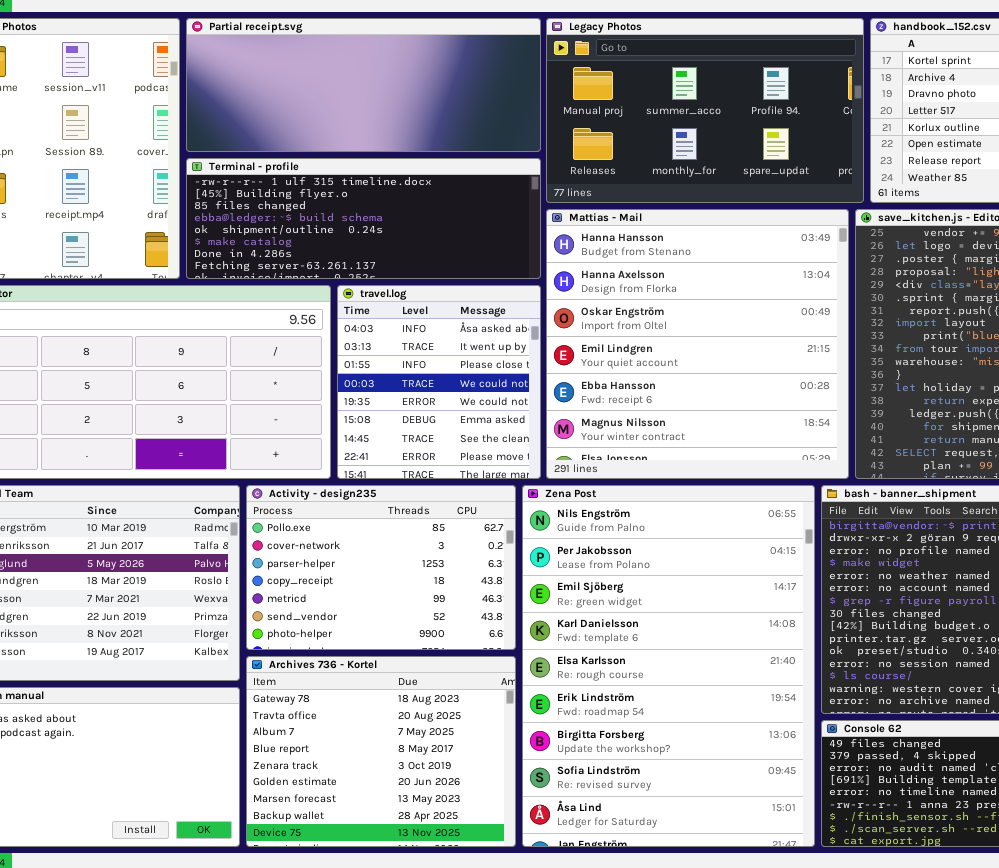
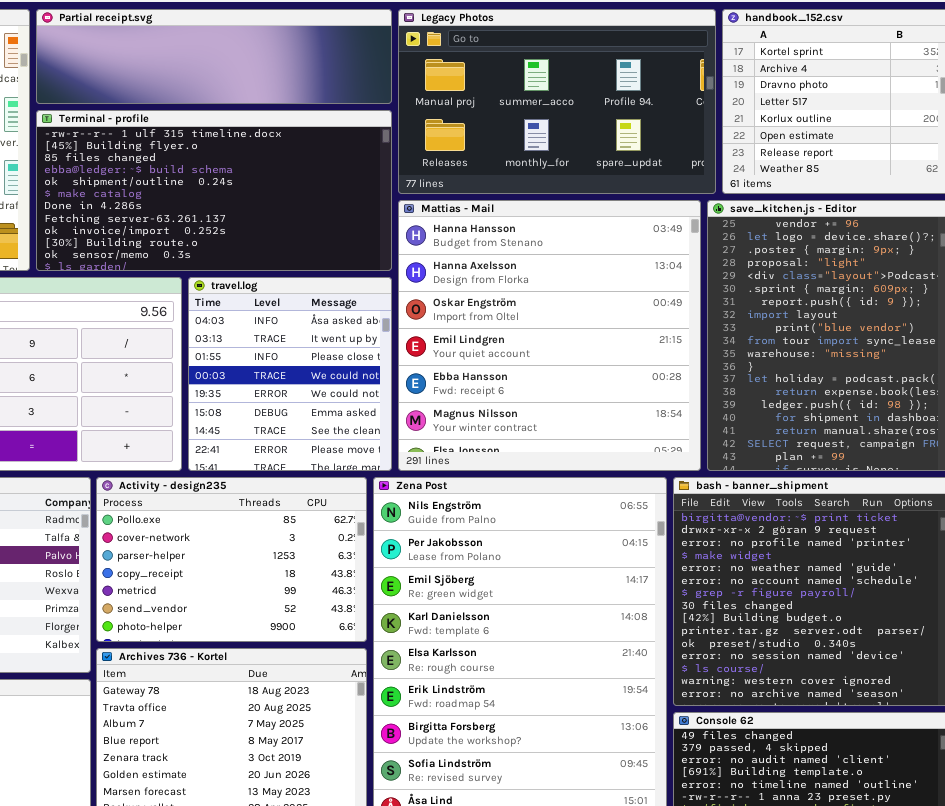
Partial receipt.svg: [186,18,541,152] -> [36,9,392,104], resized
Terminal - profile: [186,158,541,279] -> [36,110,392,271], resized

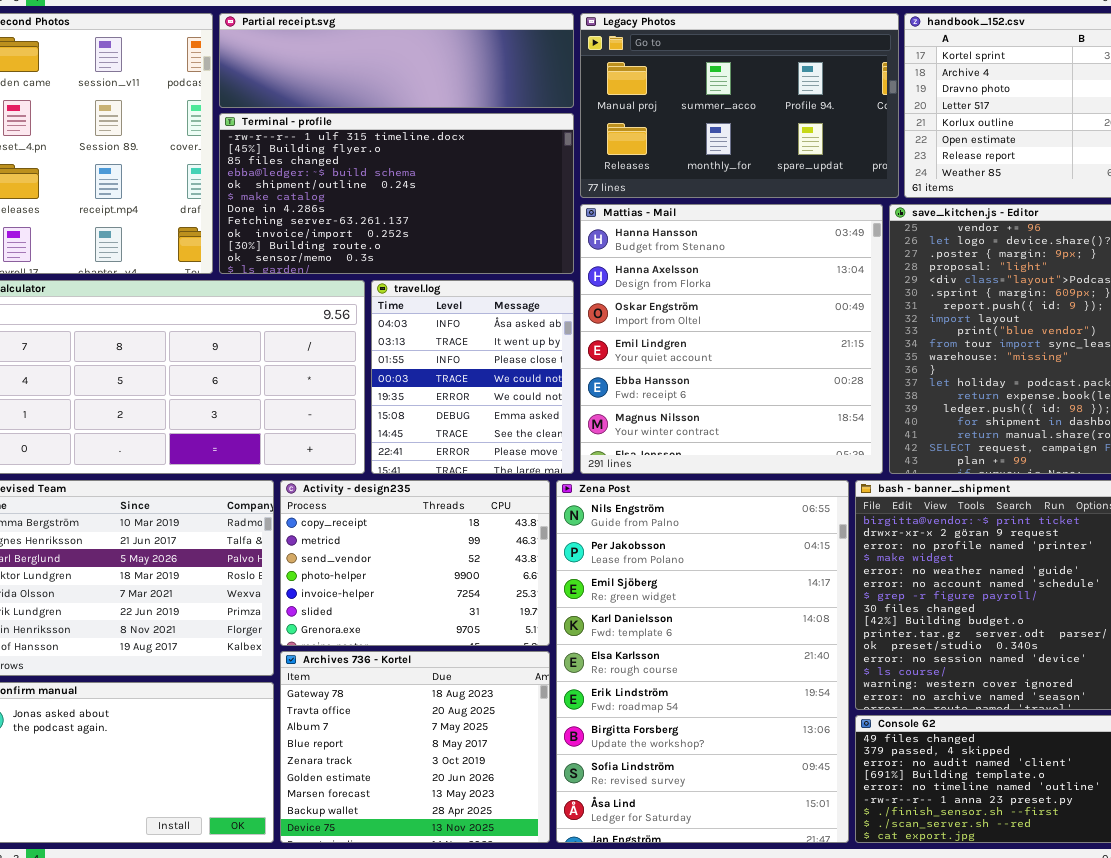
Activity - design235: [96,477,367,642] -> [280,480,550,646], scrolled down 3 rows

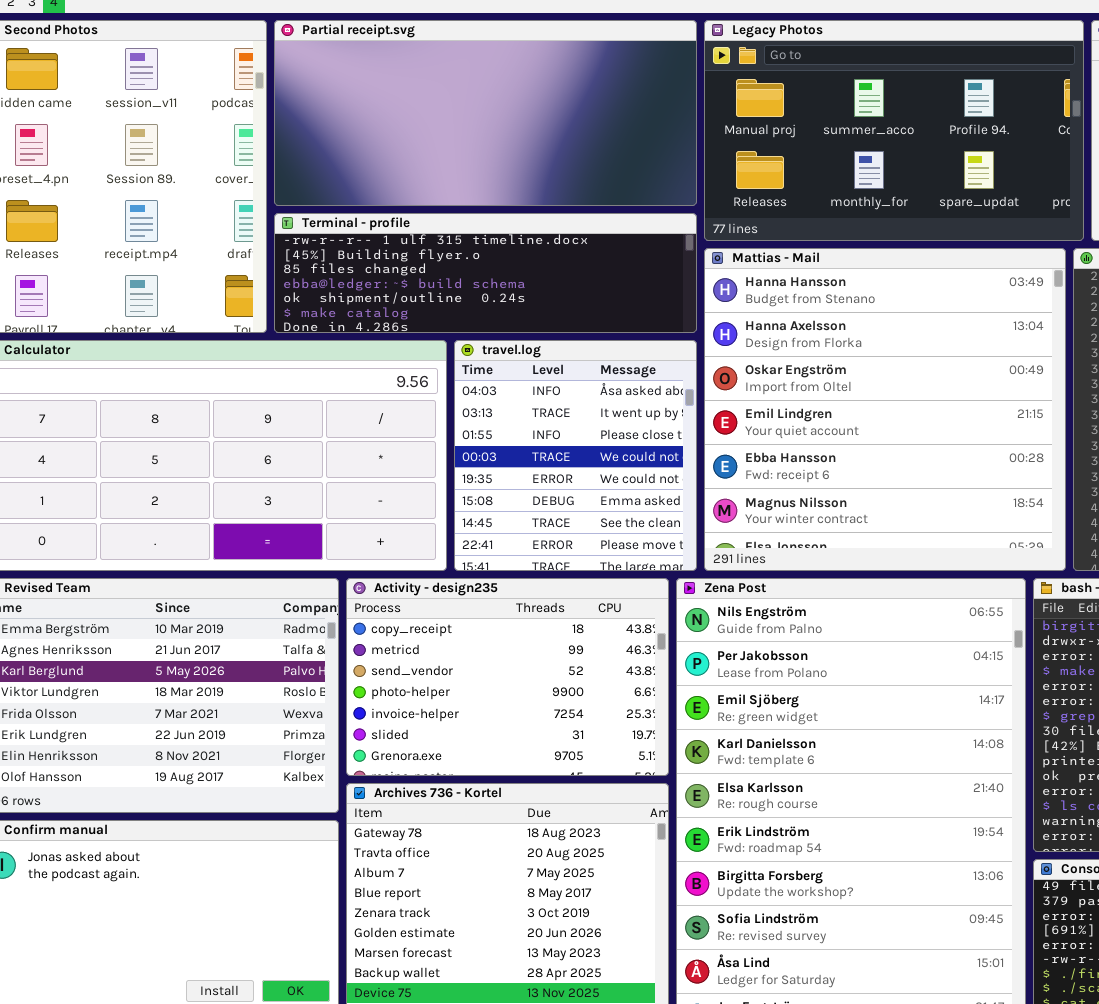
Partial receipt.svg: [219,13,574,108] -> [274,20,697,206], resized
Terminal - profile: [219,113,574,274] -> [274,213,697,333], resized

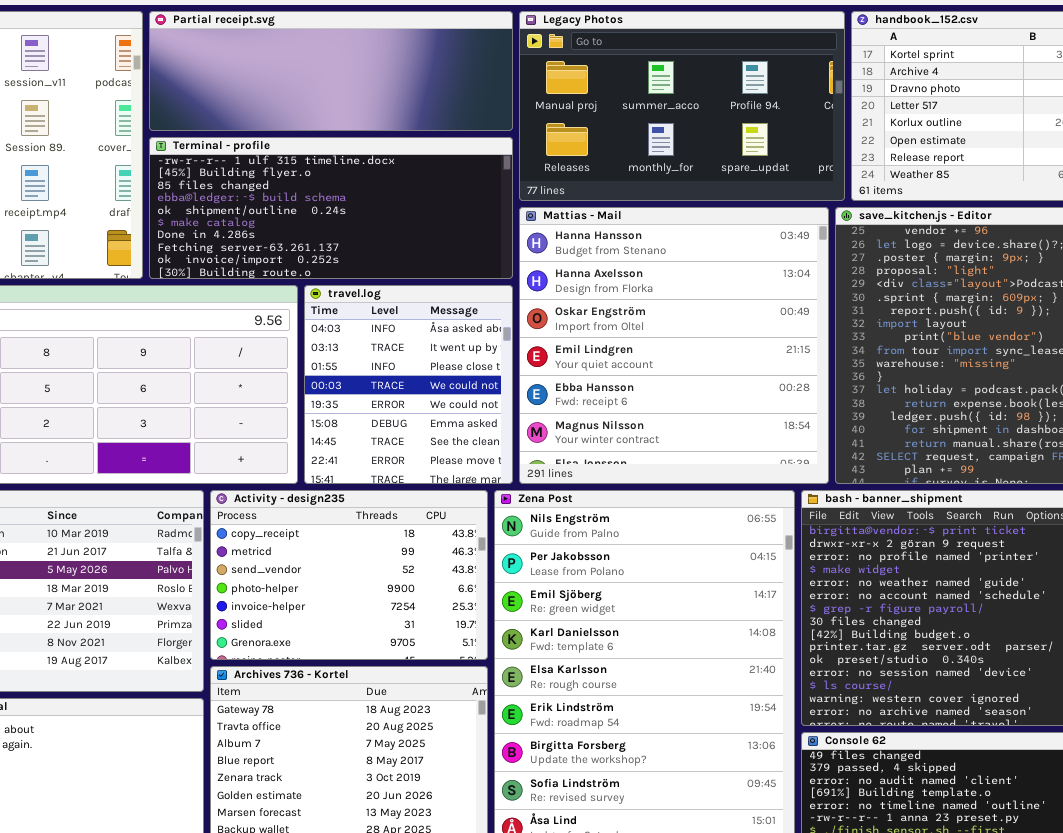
Partial receipt.svg: [274,20,697,206] -> [149,11,513,131], resized
Terminal - profile: [274,213,697,333] -> [149,137,513,279], resized

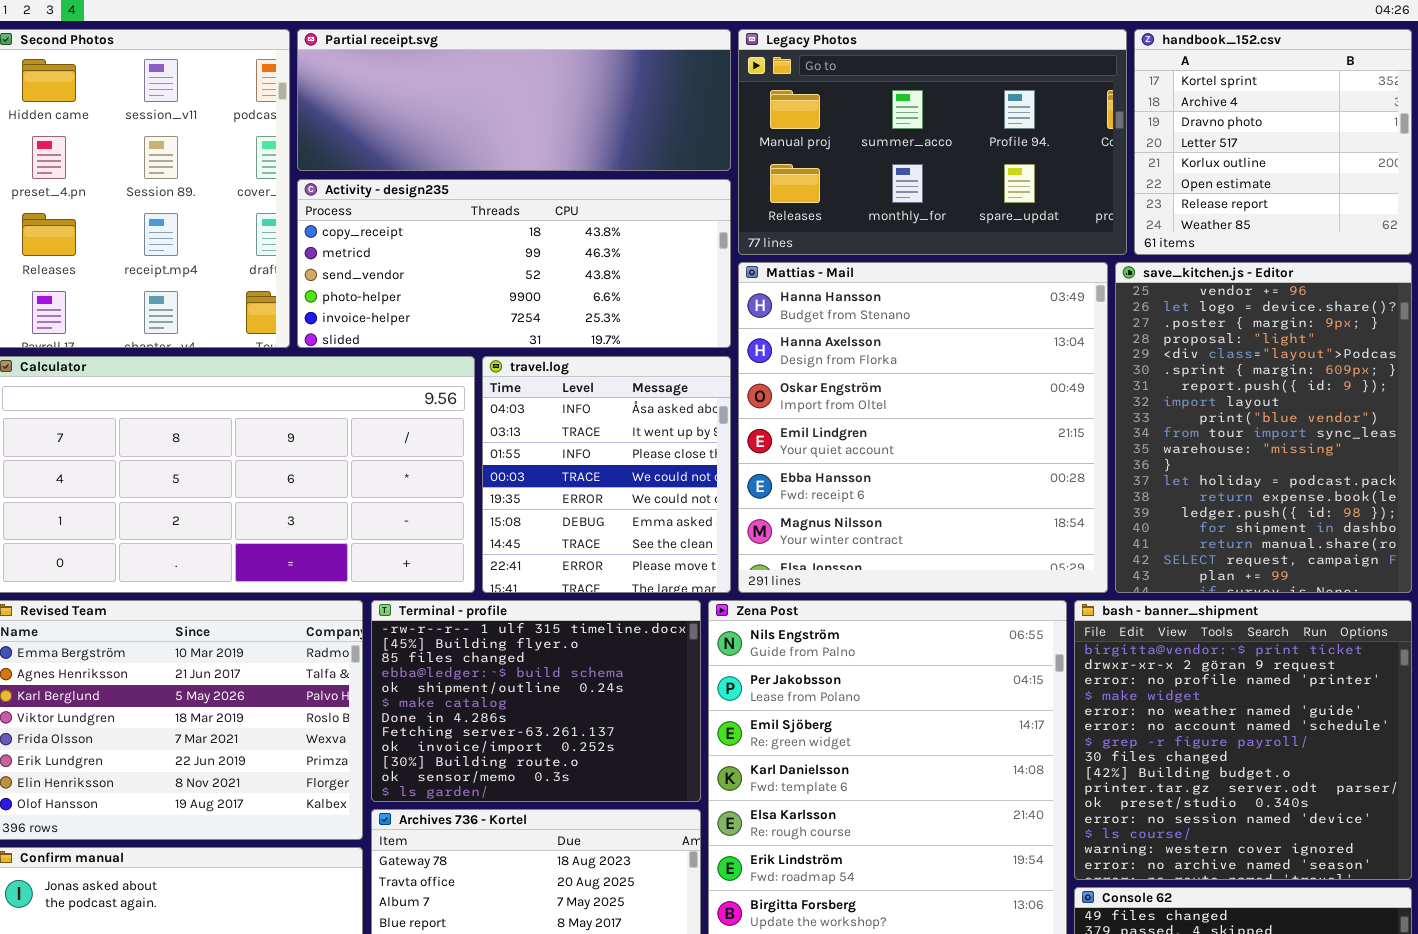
Terminal - profile: [149,137,513,279] -> [371,600,701,802], moved, resized
Activity - design235: [210,490,488,660] -> [297,179,731,348], moved, resized

